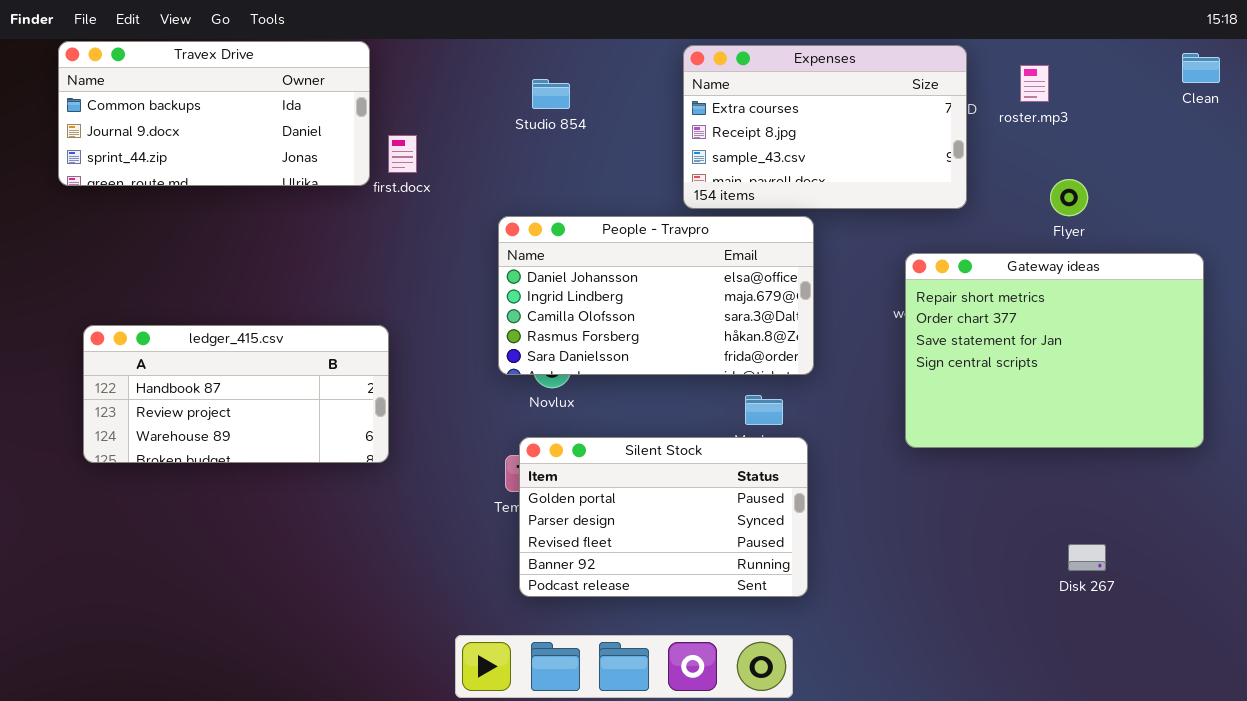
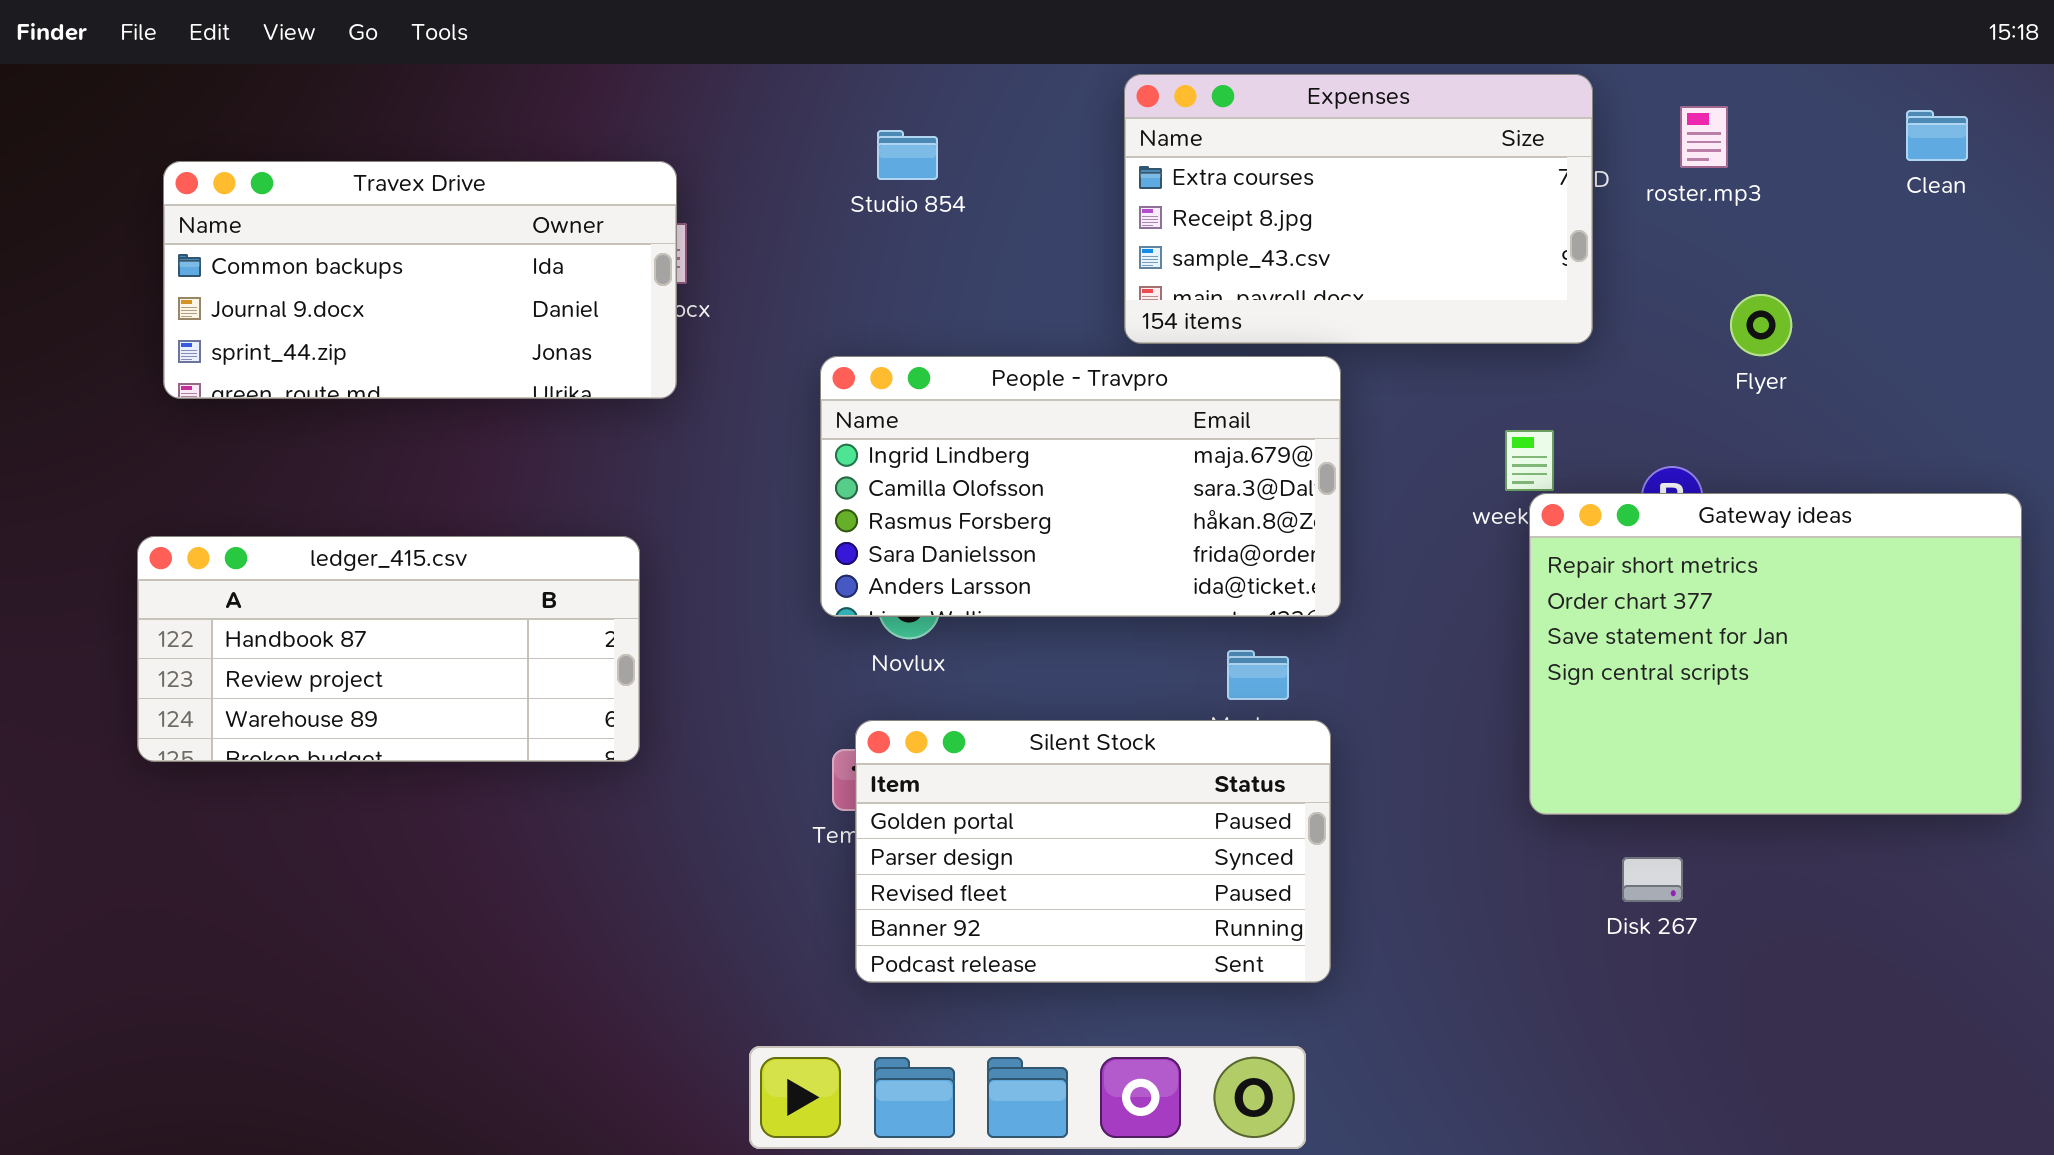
Travex Drive: [58,41,370,186] -> [163,161,677,399], moved
Clean: [1182,53,1220,83] -> [1906,110,1968,161], moved
People - Travpro: [498,216,814,375] -> [820,356,1341,617], scrolled down 1 row
Gateway ideas: [905,253,1204,448] -> [1529,493,2022,815], moved
Disk 267: [1068,544,1106,571] -> [1622,857,1683,902], moved

